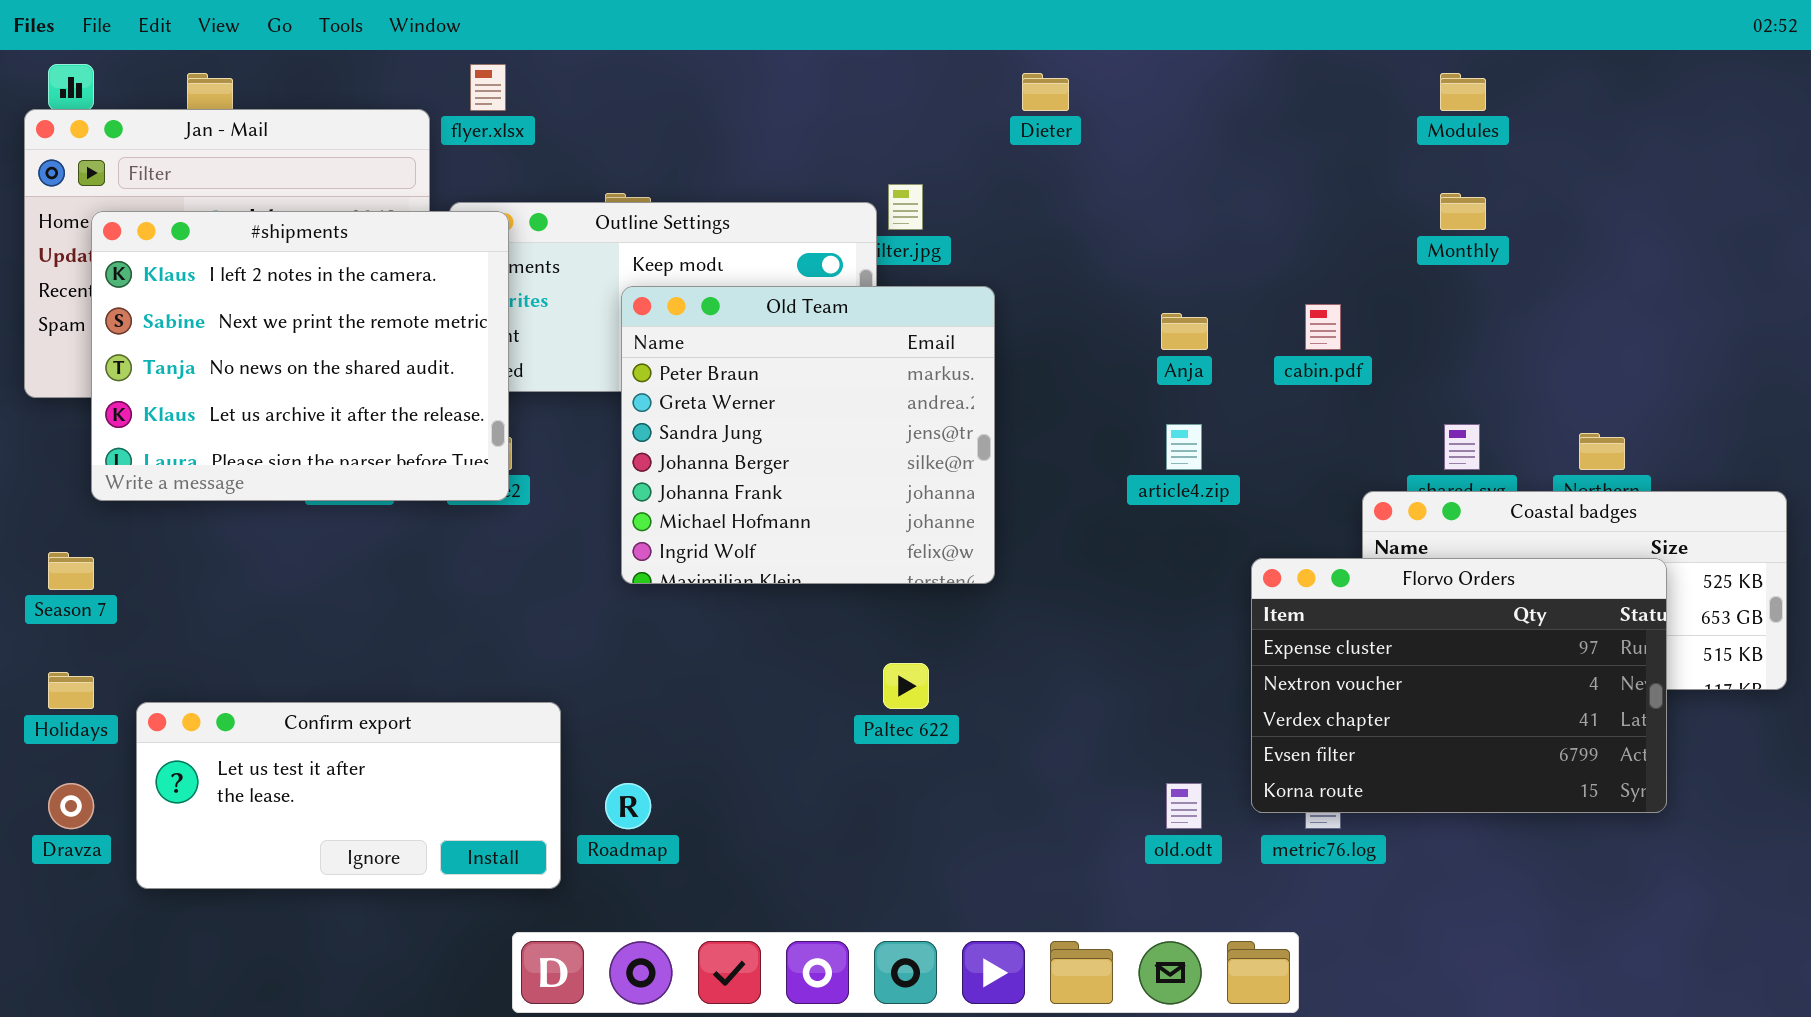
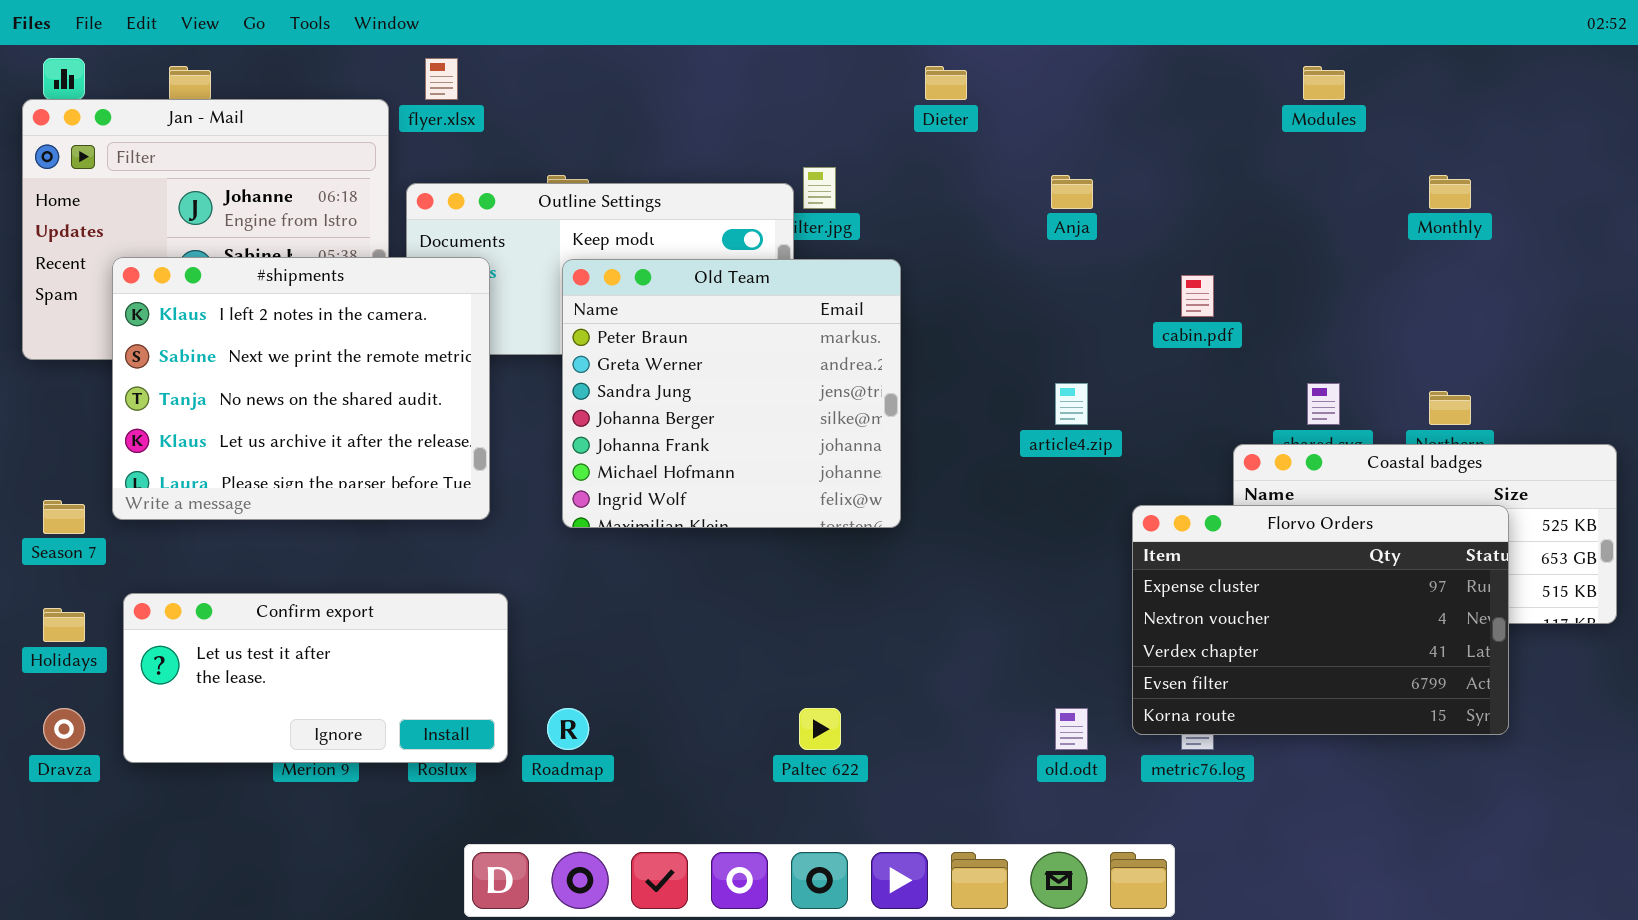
Monthly: [1440,193,1486,230] -> [1429,175,1471,209], moved
#shipments: [91,211,509,501] -> [112,257,490,520], moved
Anja: [1161,313,1208,350] -> [1051,175,1093,209], moved
Paltec 622: [883,663,929,709] -> [799,708,841,750], moved
Confirm export: [136,702,561,889] -> [123,593,508,763], moved

